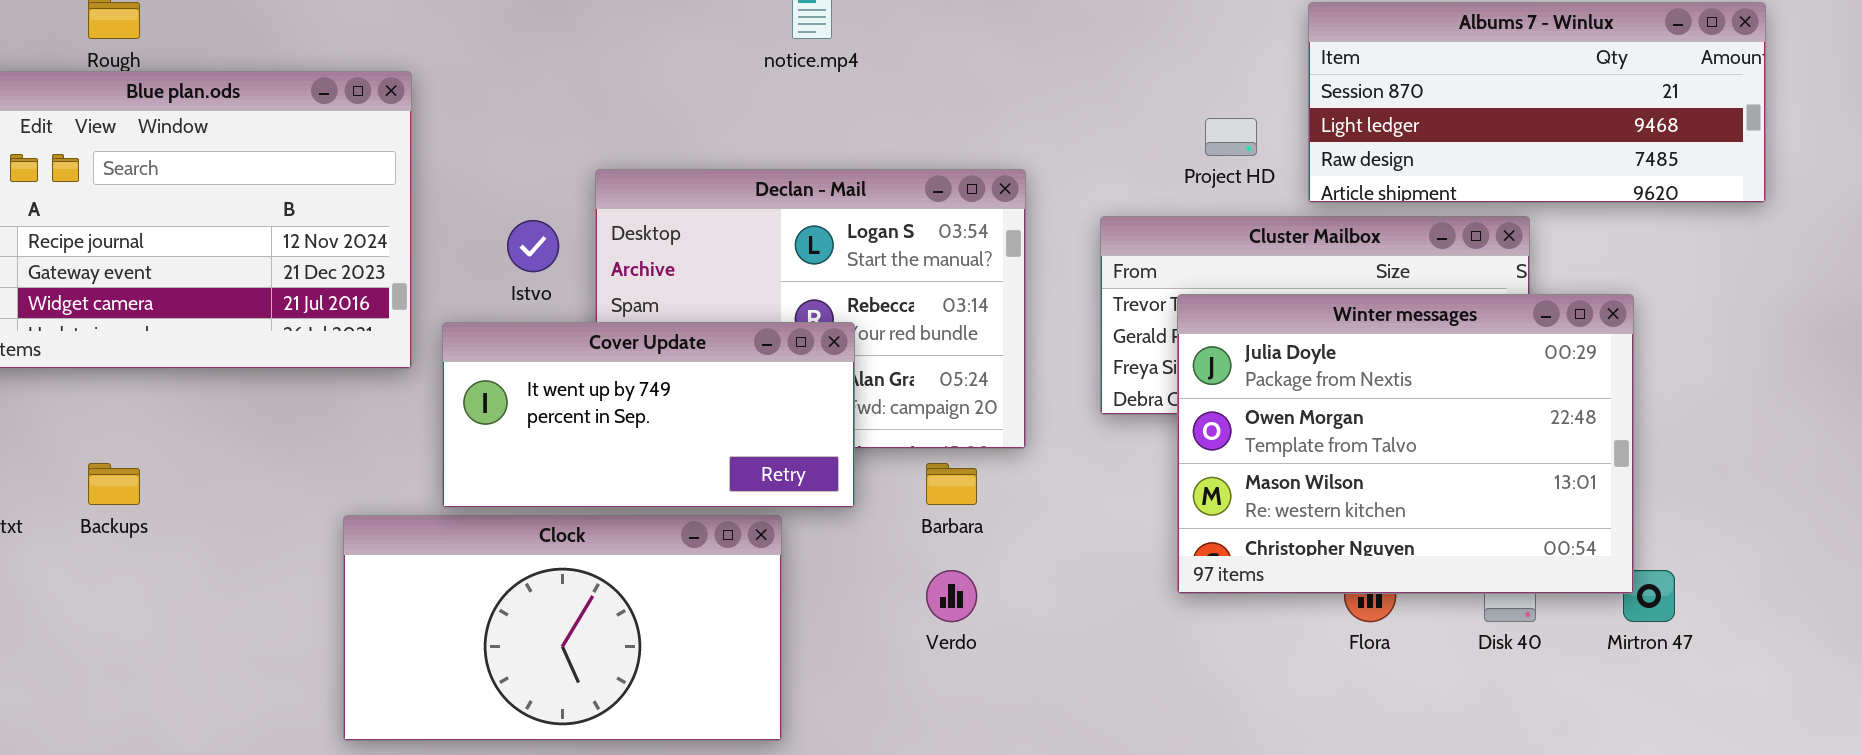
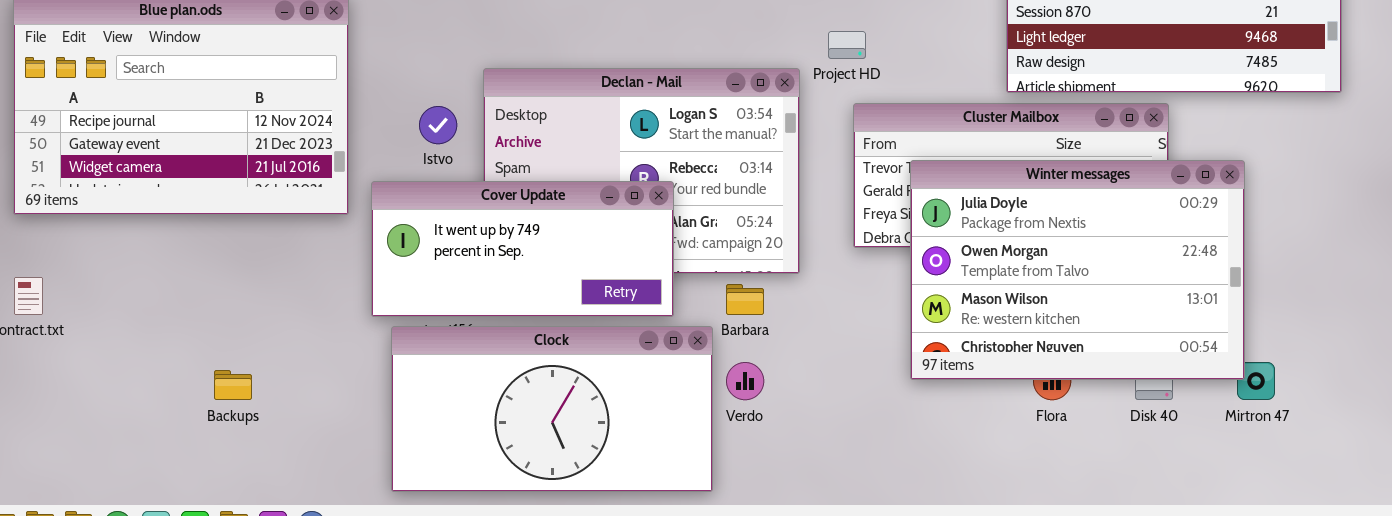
Project HD: [1205,118,1257,156] -> [828,31,866,59], moved
Backups: [88,463,140,505] -> [214,370,252,400], moved
Clock: [343,515,782,741] -> [391,326,713,492], moved

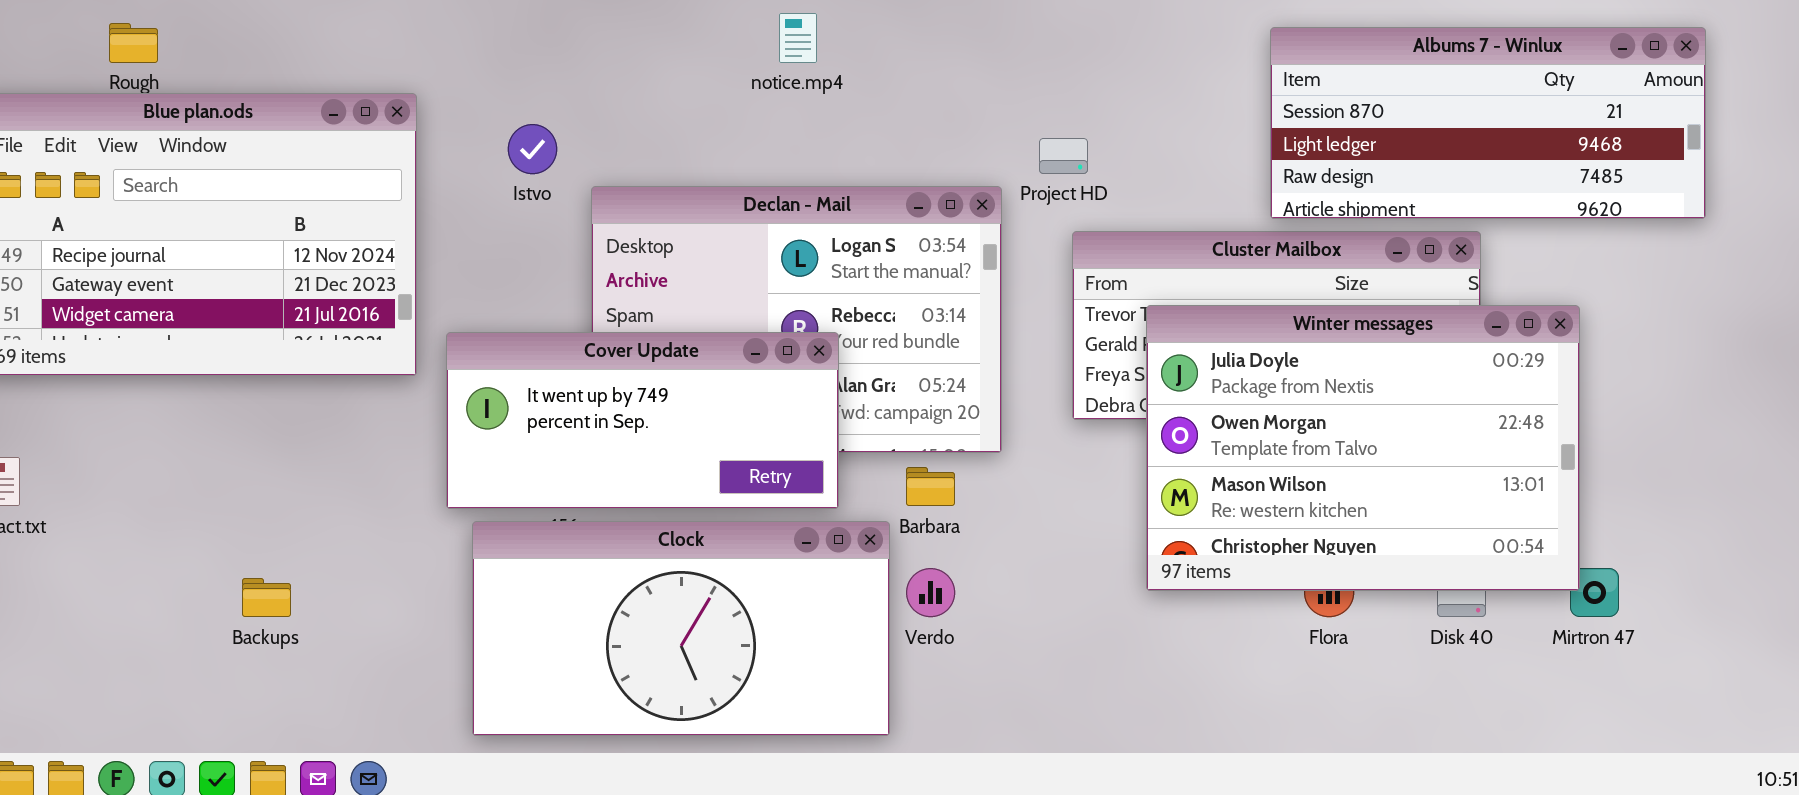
Istvo: [419,106,457,144] -> [508,124,557,174], moved

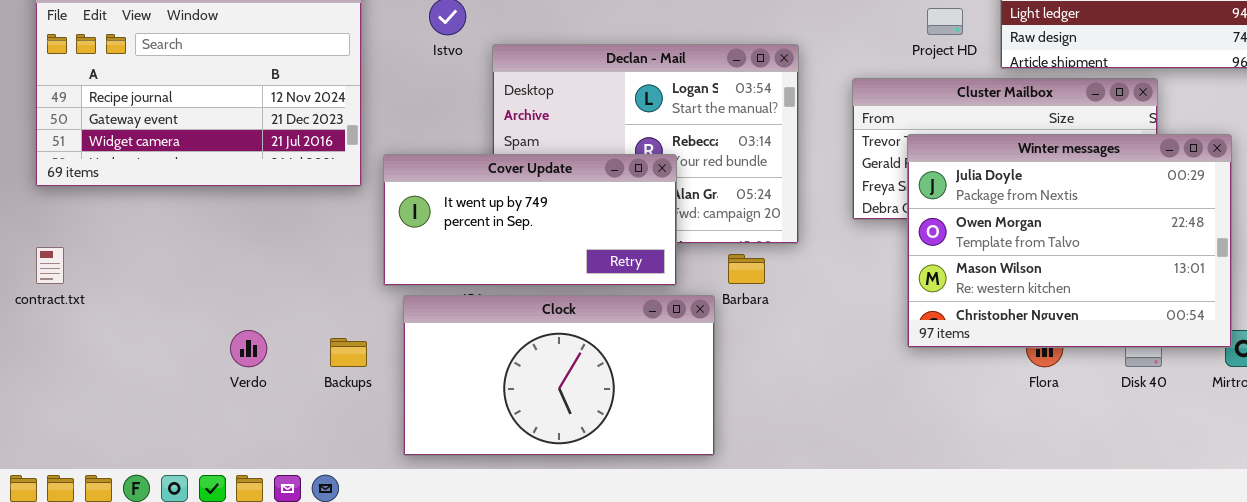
Project HD: [1039,138,1088,174] -> [927,8,963,35], moved
Verdo: [906,568,955,617] -> [230,330,267,367], moved
Backups: [242,578,291,617] -> [330,338,367,367], moved

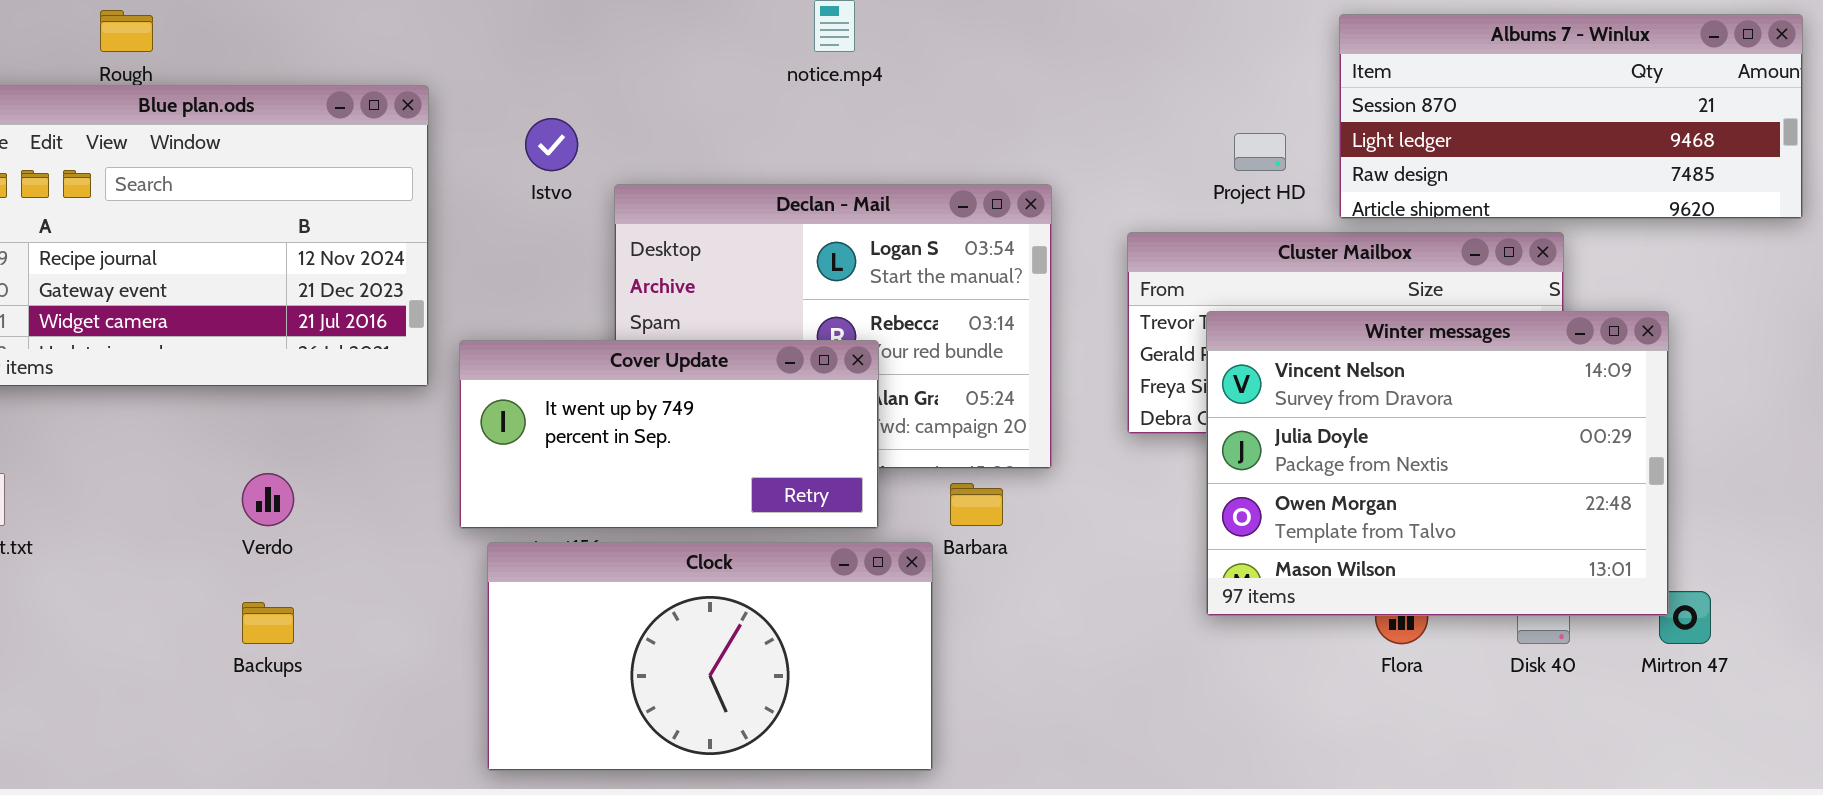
Winter messages: [907,134,1232,348] -> [1206,311,1669,616], scrolled up 1 row
Verdo: [230,330,267,367] -> [242,473,294,526], moved
Backups: [330,338,367,367] -> [242,602,294,644], moved

